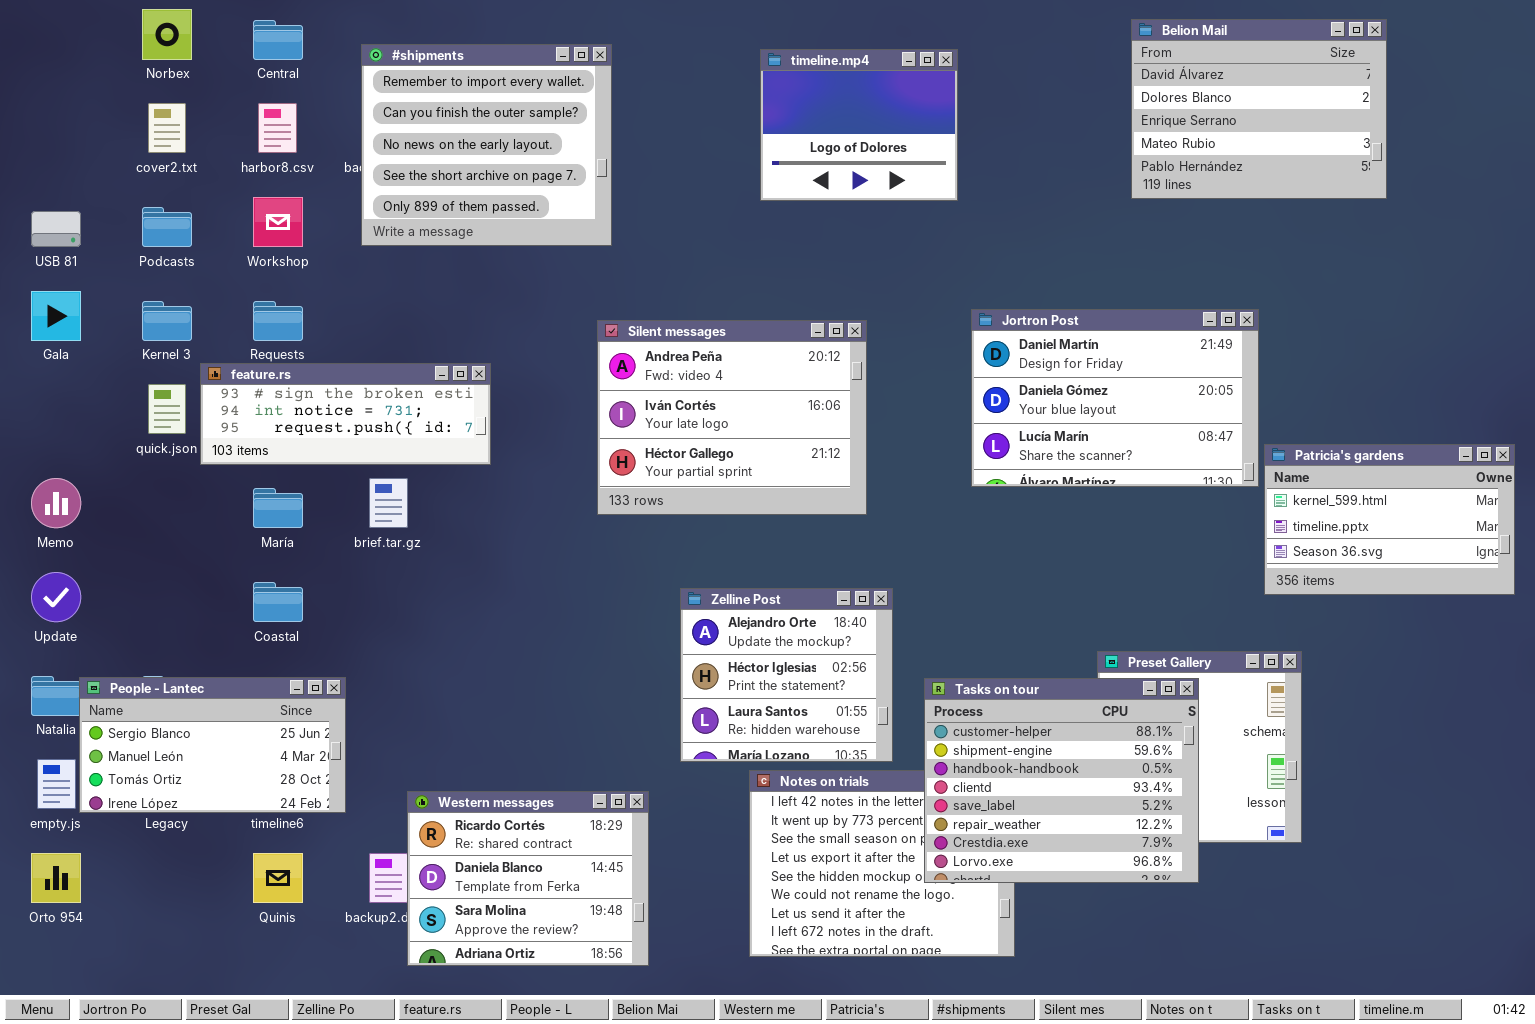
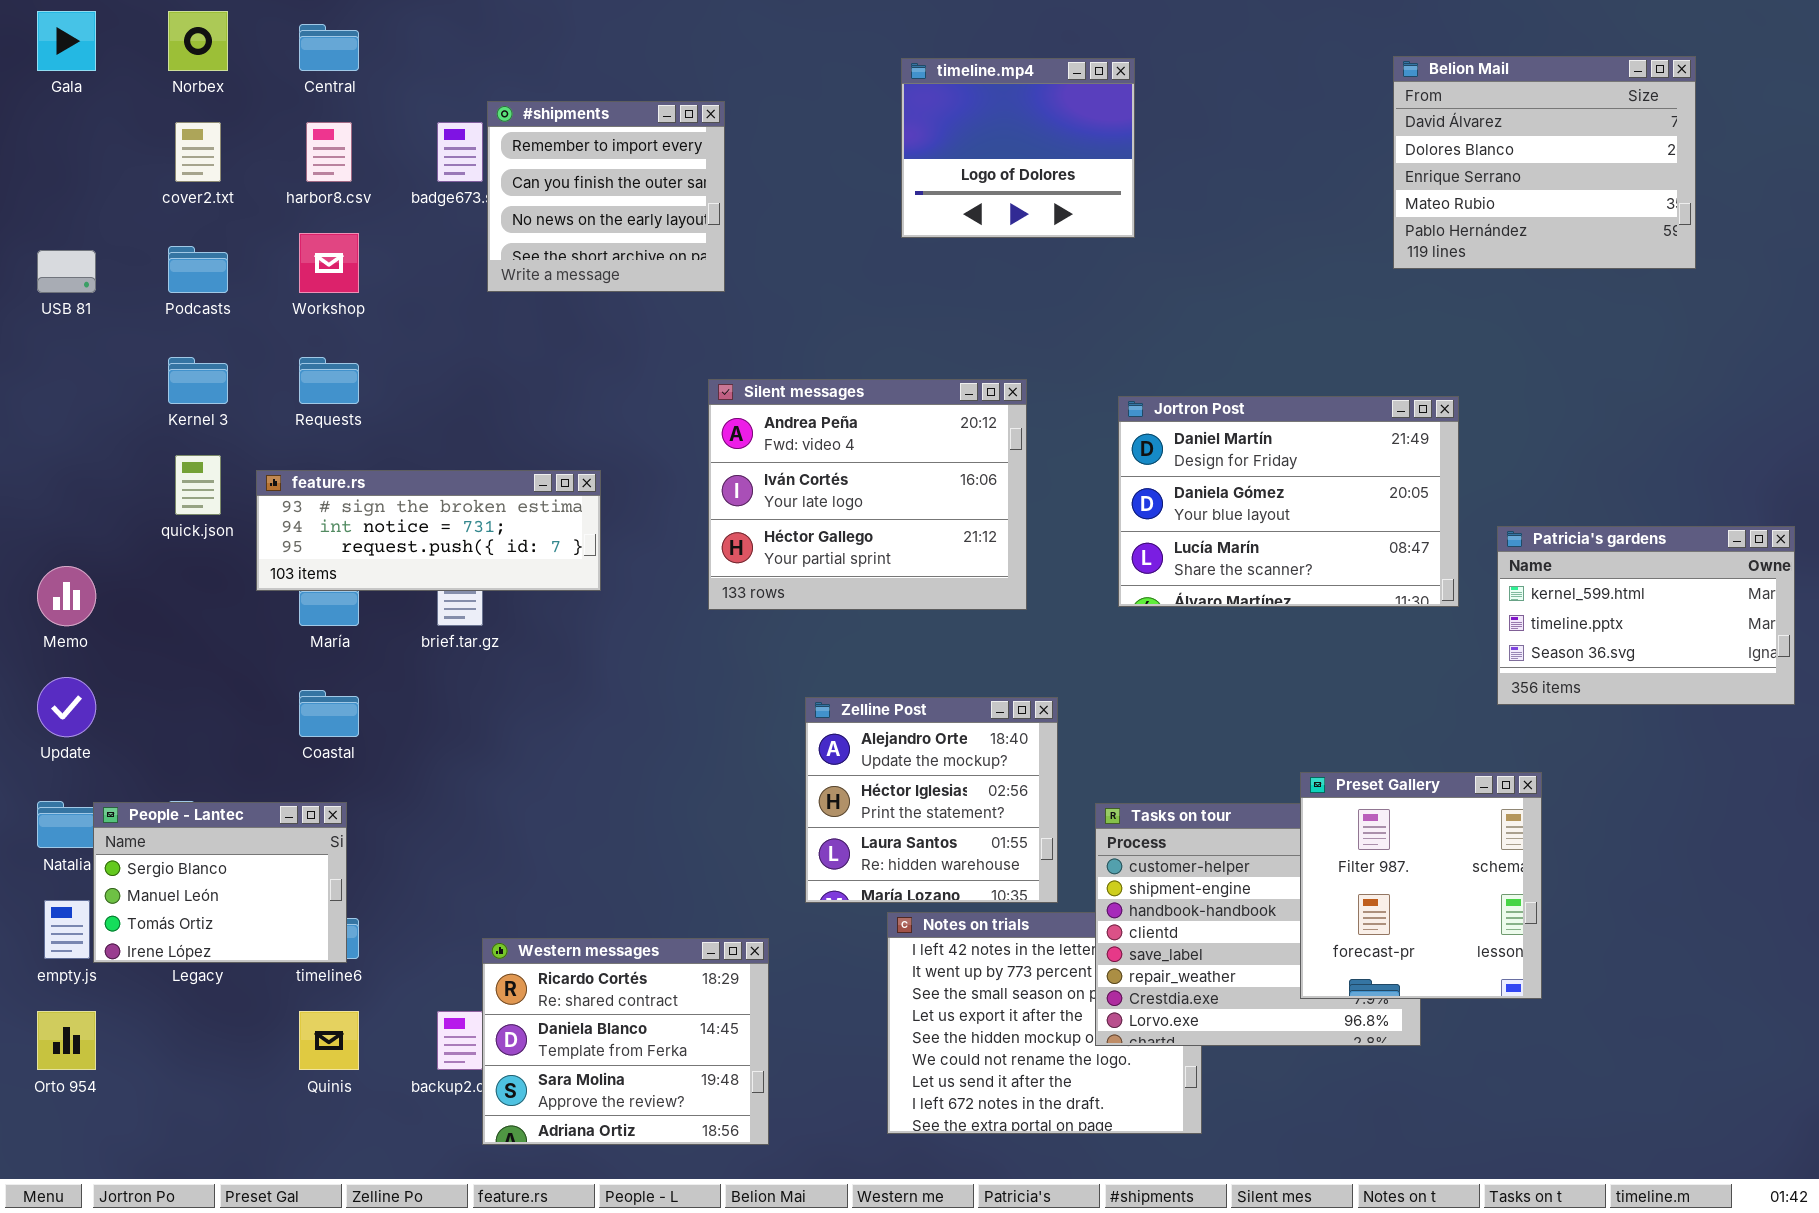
Belion Mail: [1131,19,1387,199] -> [1393,56,1696,269], moved
#shipments: [361,44,612,246] -> [487,101,725,292], resized
Gala: [31,291,81,341] -> [37,11,96,71], moved
Jortron Post: [971,309,1259,487] -> [1118,396,1459,607], moved
feature.rs: [200,363,491,465] -> [256,470,601,591], moved
Preset Gallery: [1097,651,1302,843] -> [1300,772,1542,999], raised
People - Lantec: [79,677,346,813] -> [93,802,347,963], resized

